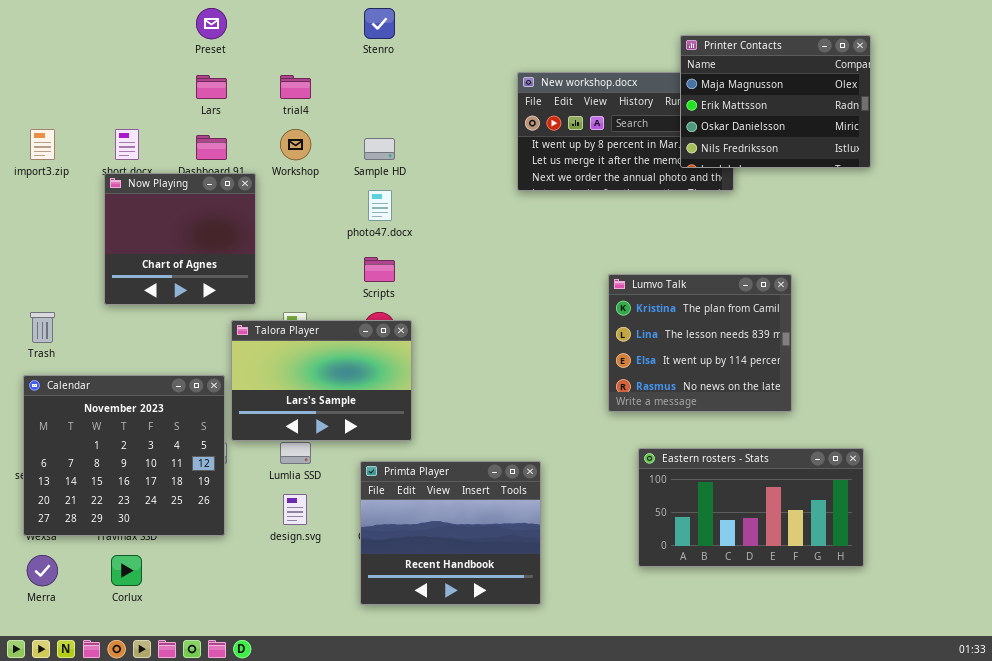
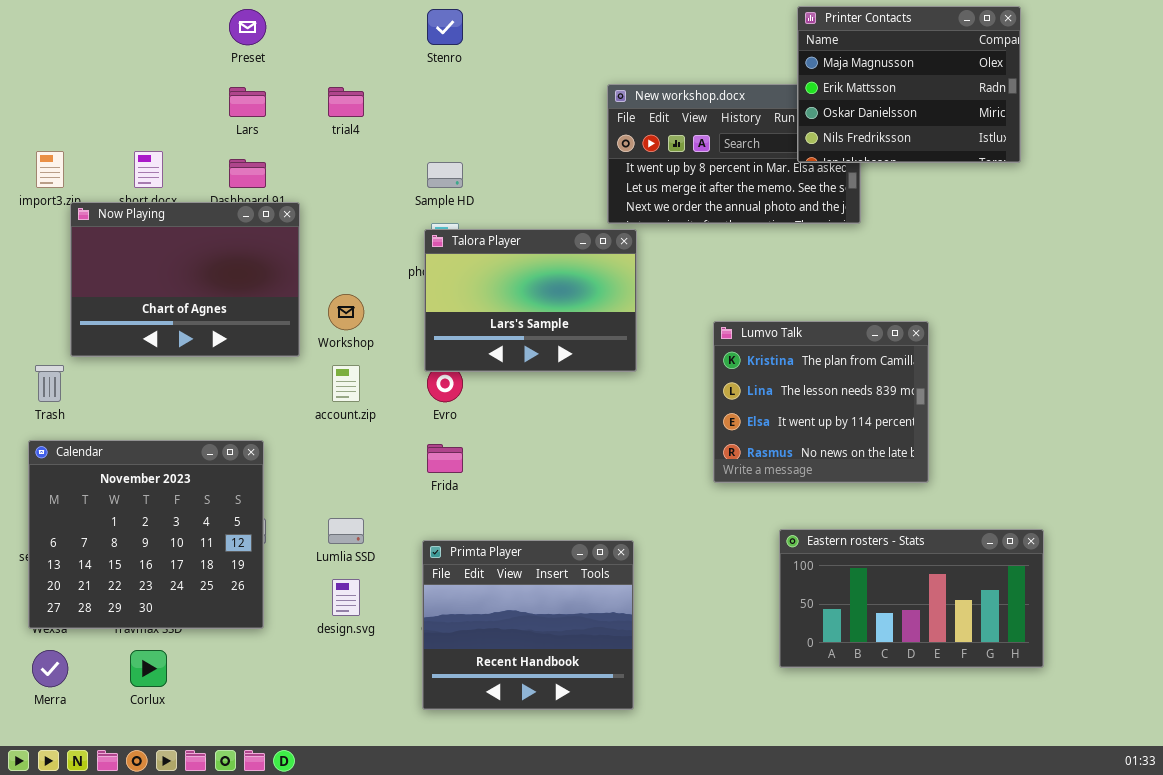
Printer Contacts: [680,35,871,168] -> [797,6,1021,163], moved
Workshop: [280,129,311,160] -> [328,294,364,330], moved
Now Playing: [104,173,256,305] -> [70,202,300,357], resized
Talora Player: [231,320,412,441] -> [424,229,637,372], moved
Eastern rosters - Stats: [638,448,864,567] -> [779,529,1044,668], moved

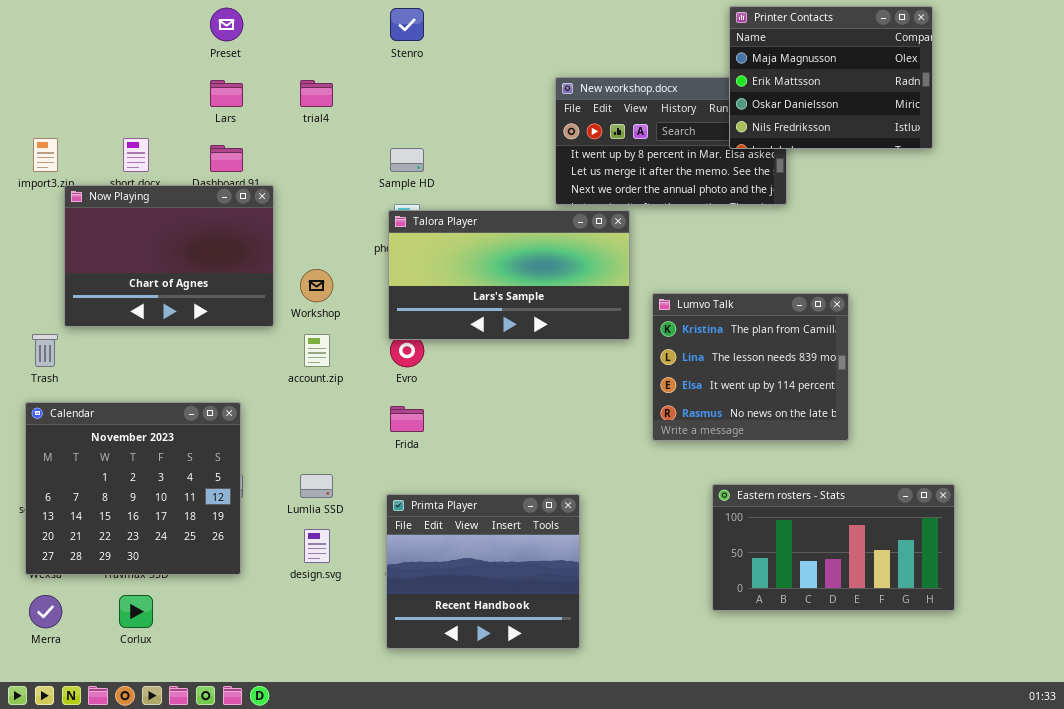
Talora Player: [424,229,637,372] -> [388,210,630,340], resized

